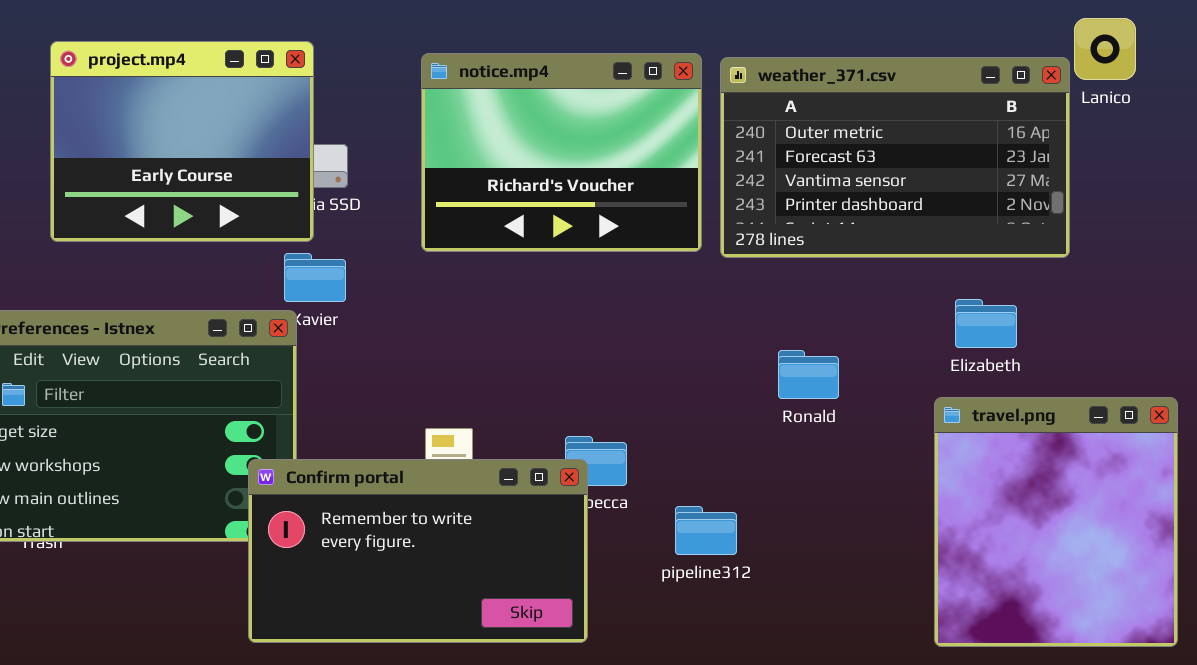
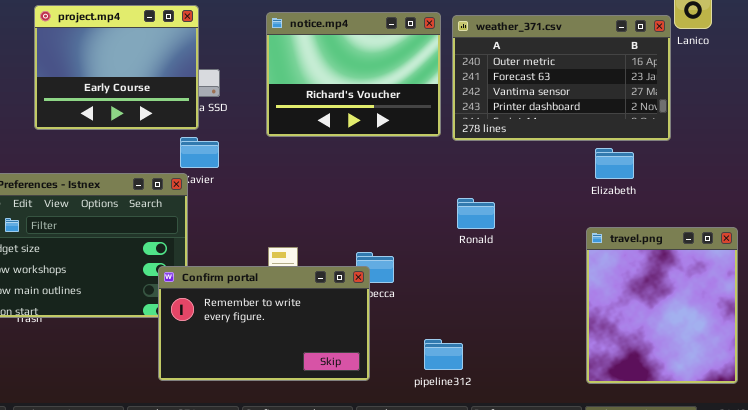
Elizabeth: [955,299,1017,348] -> [595,148,634,179], moved
Ronald: [778,350,839,399] -> [457,198,495,229], moved
pipeline312: [675,506,737,555] -> [424,339,463,370], moved

